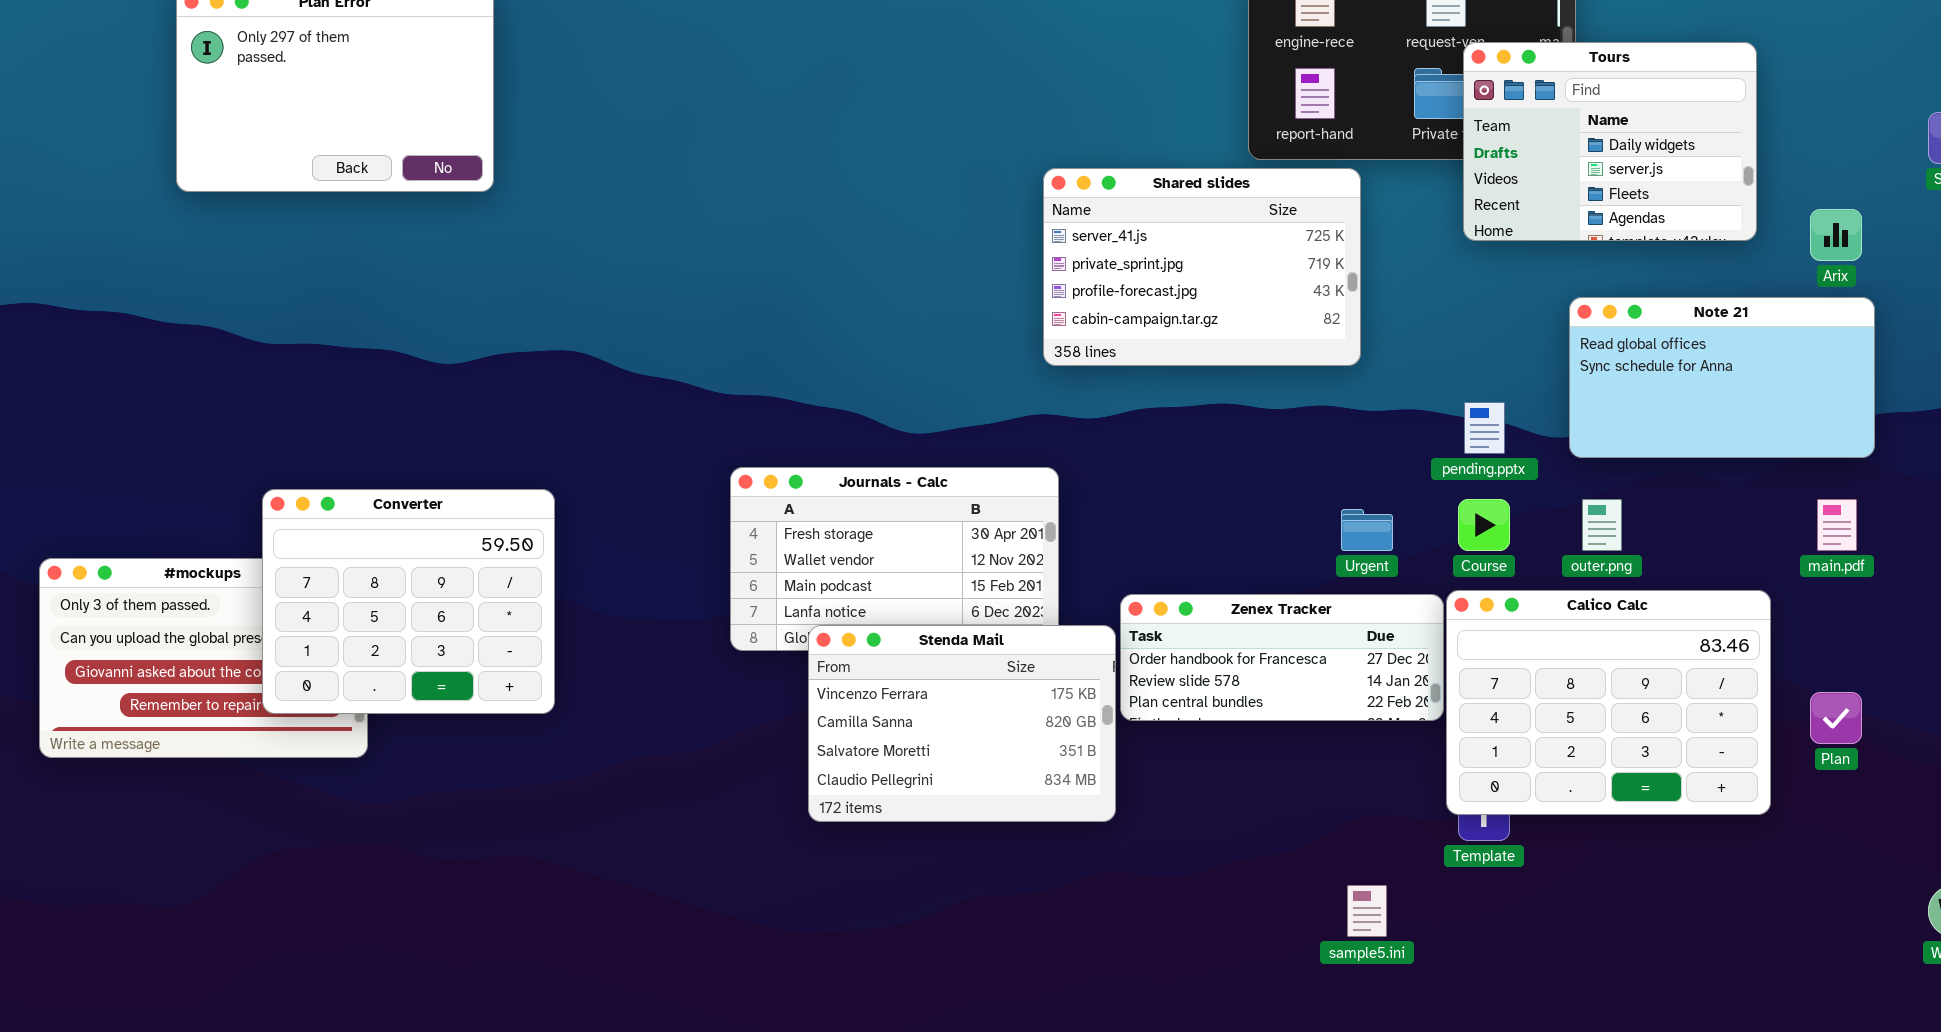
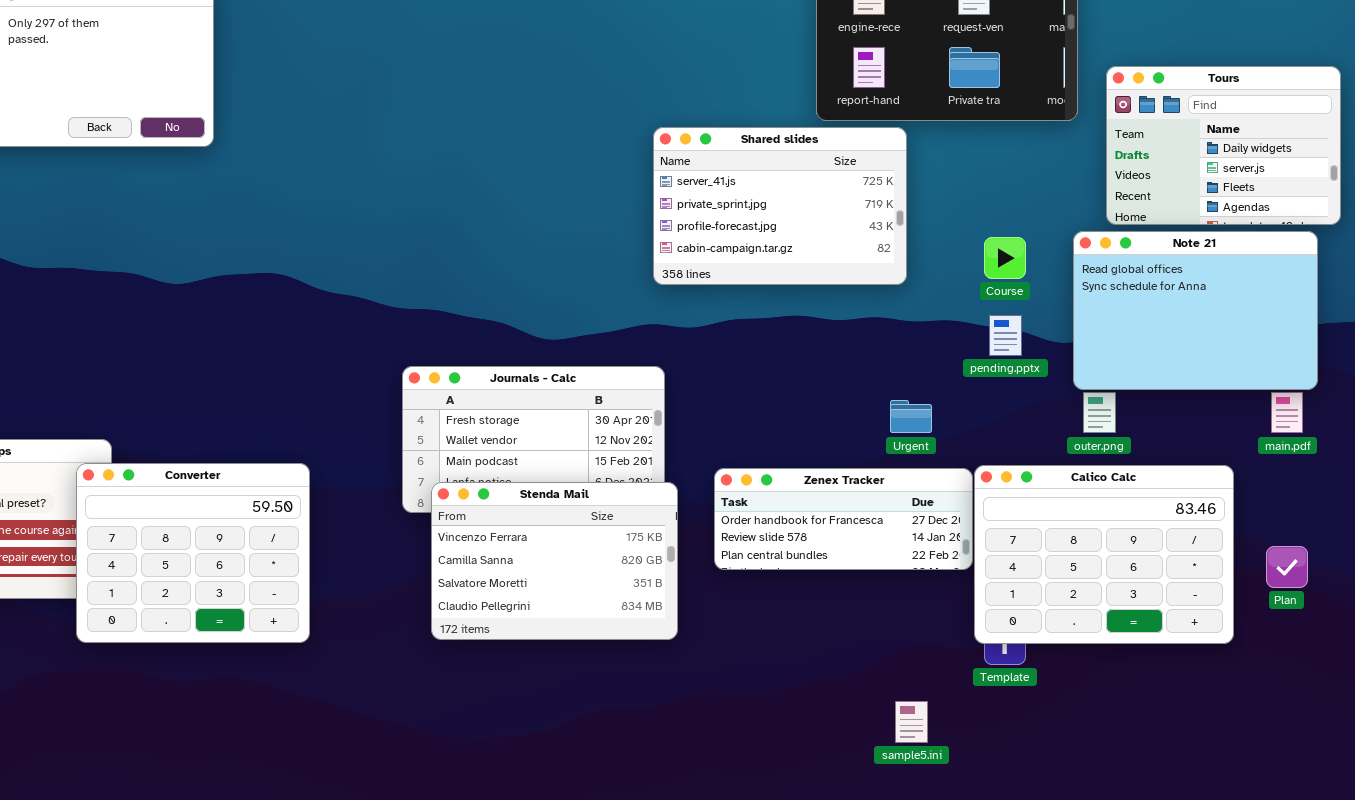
Tours: [1463,42,1757,241] -> [1106,66,1341,225], moved
Note 21: [1569,297,1875,458] -> [1073,231,1318,390], resized
Converter: [262,489,555,714] -> [76,463,310,643], moved
Course: [1458,499,1510,551] -> [984,237,1026,279], moved
Stenda Mail: [808,625,1116,822] -> [431,482,678,640], moved

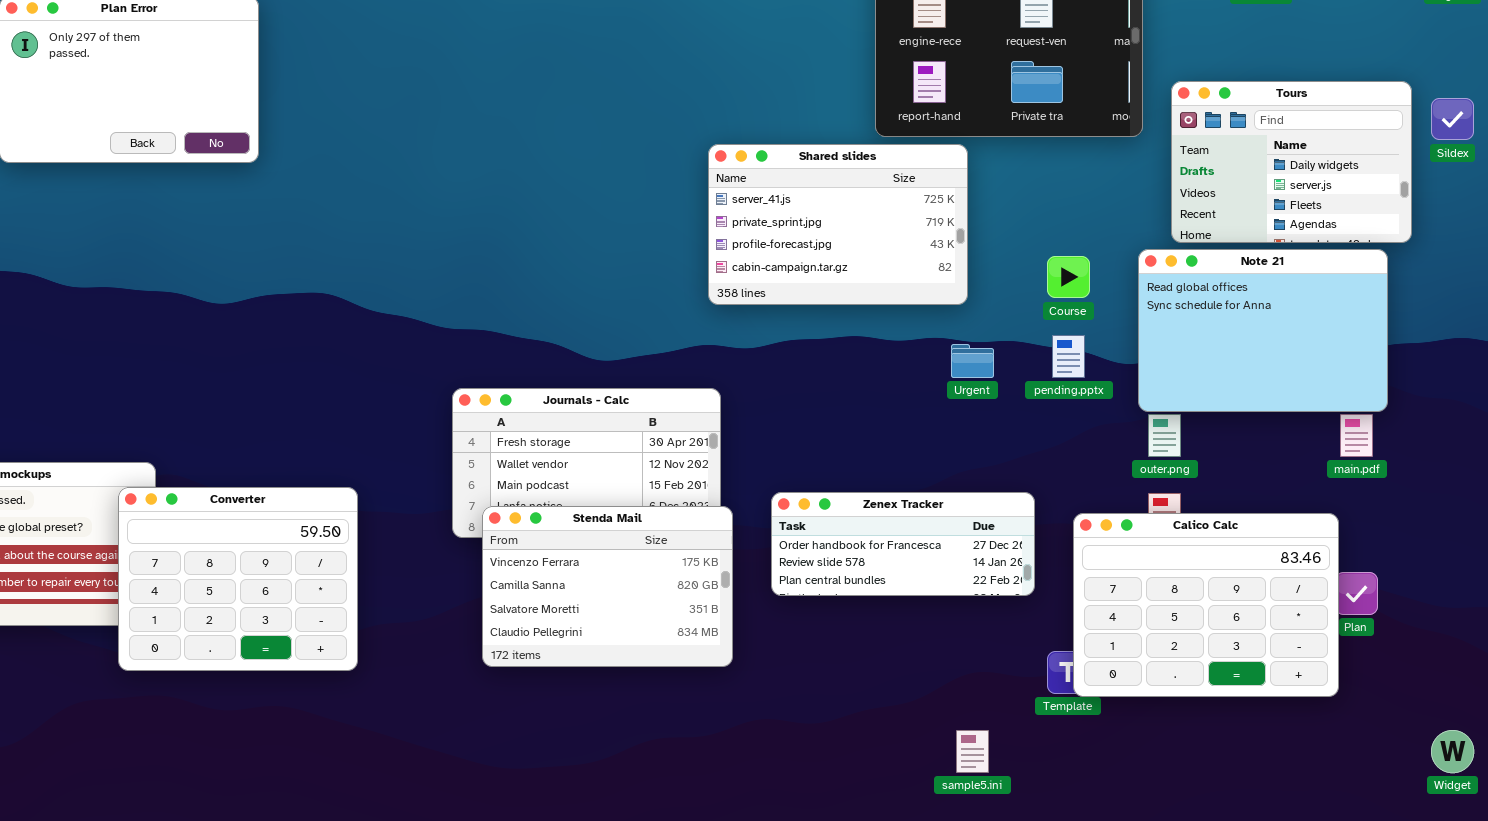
Urgent: [890,400,932,433] -> [951,344,994,378], moved
Calico Calc: [974,465,1234,644] -> [1073,513,1339,697], moved

